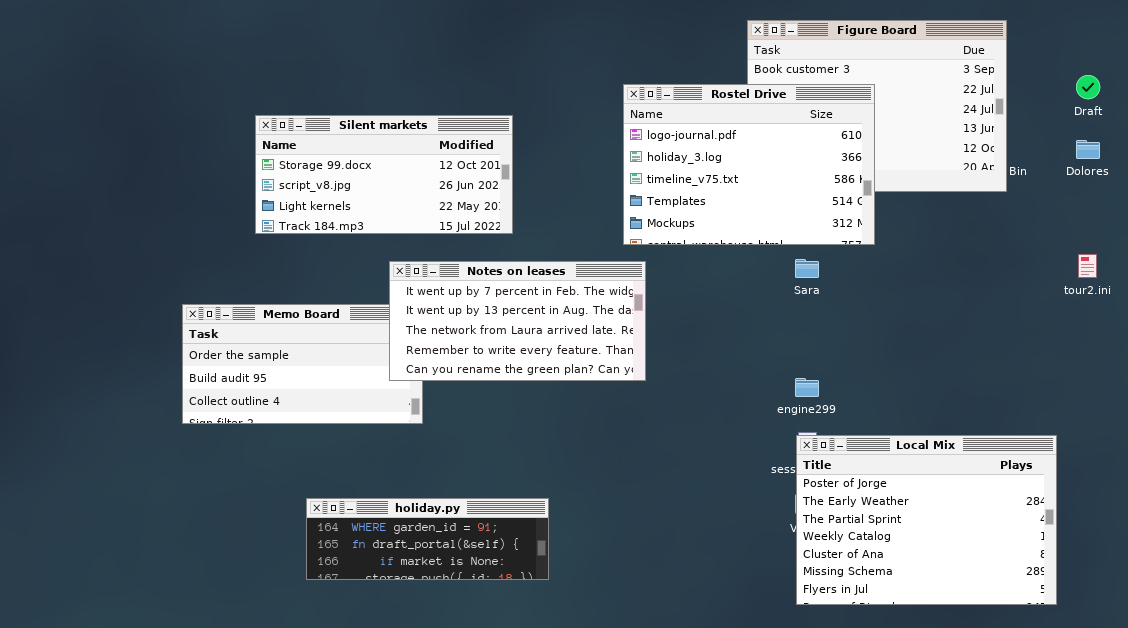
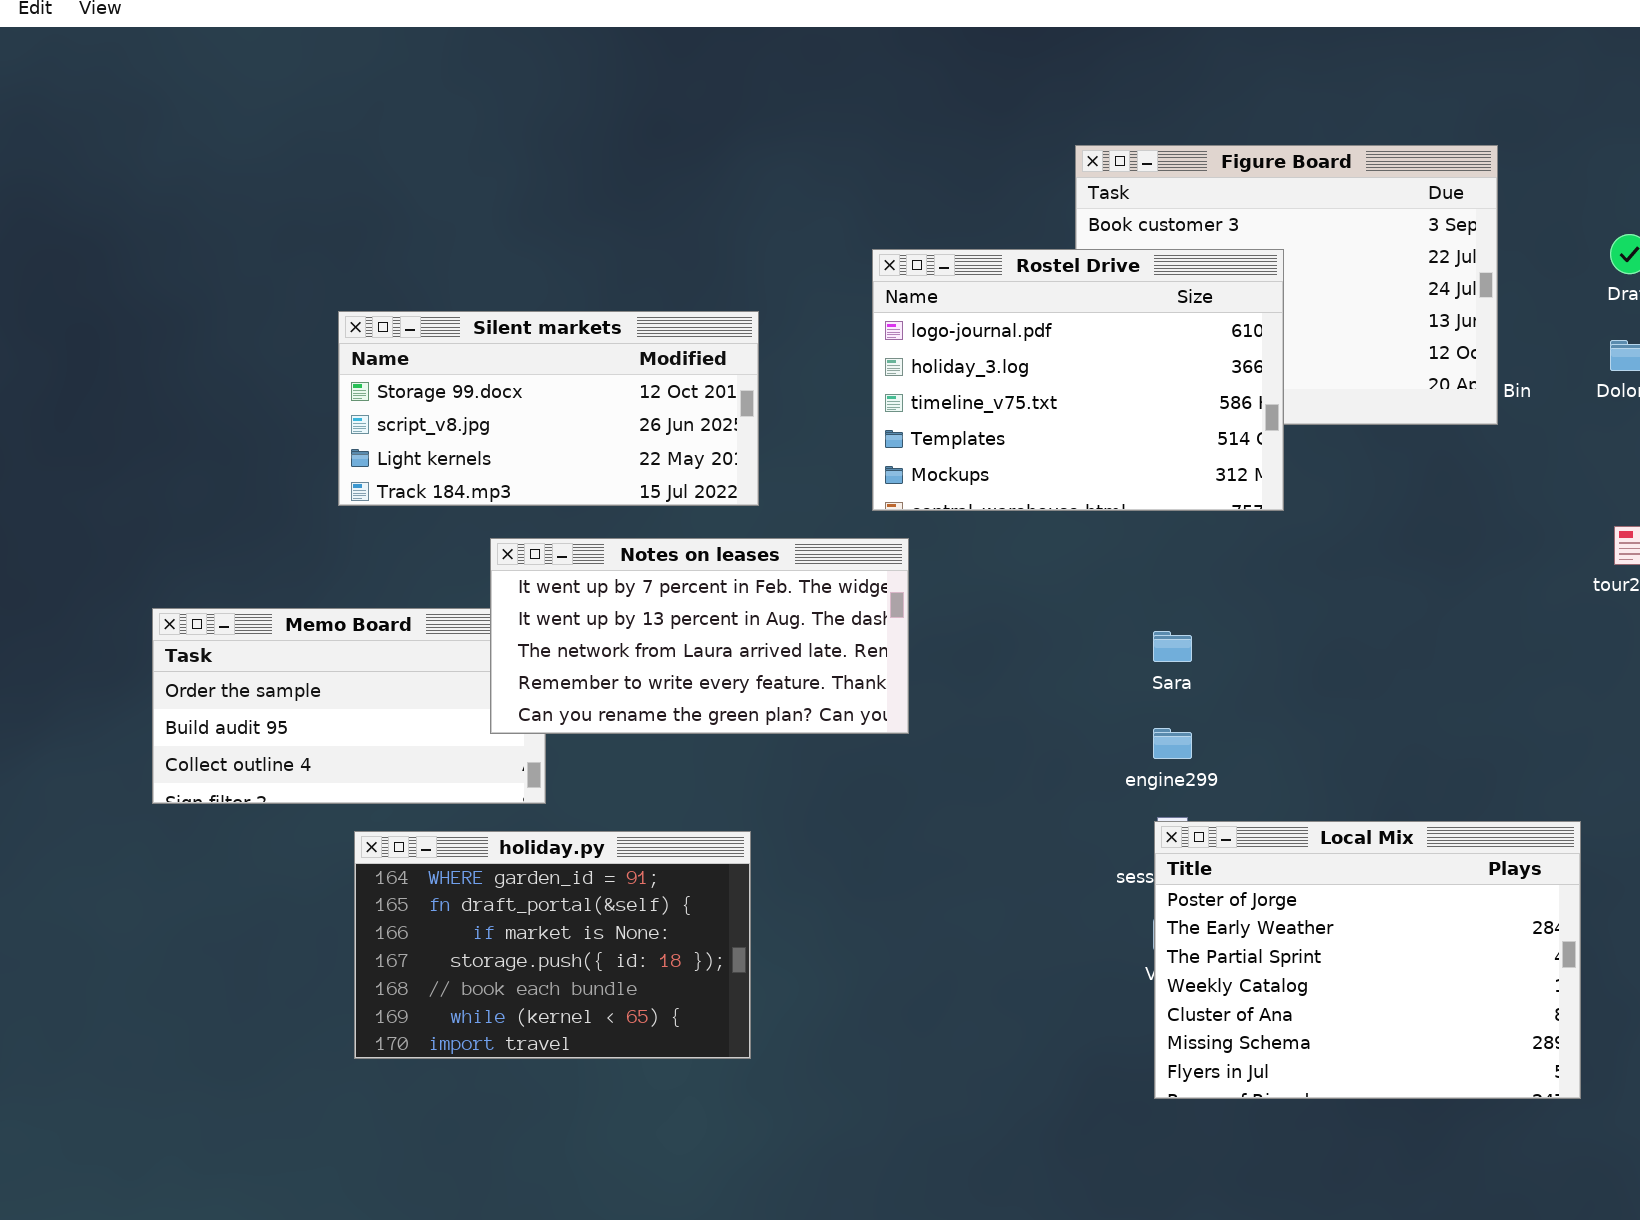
Silent markets: [255,115,513,234] -> [338,311,759,506], moved
Sara: [795,259,819,278] -> [1153,631,1192,662], moved
holiday.py: [306,498,549,580] -> [354,831,751,1059], resized

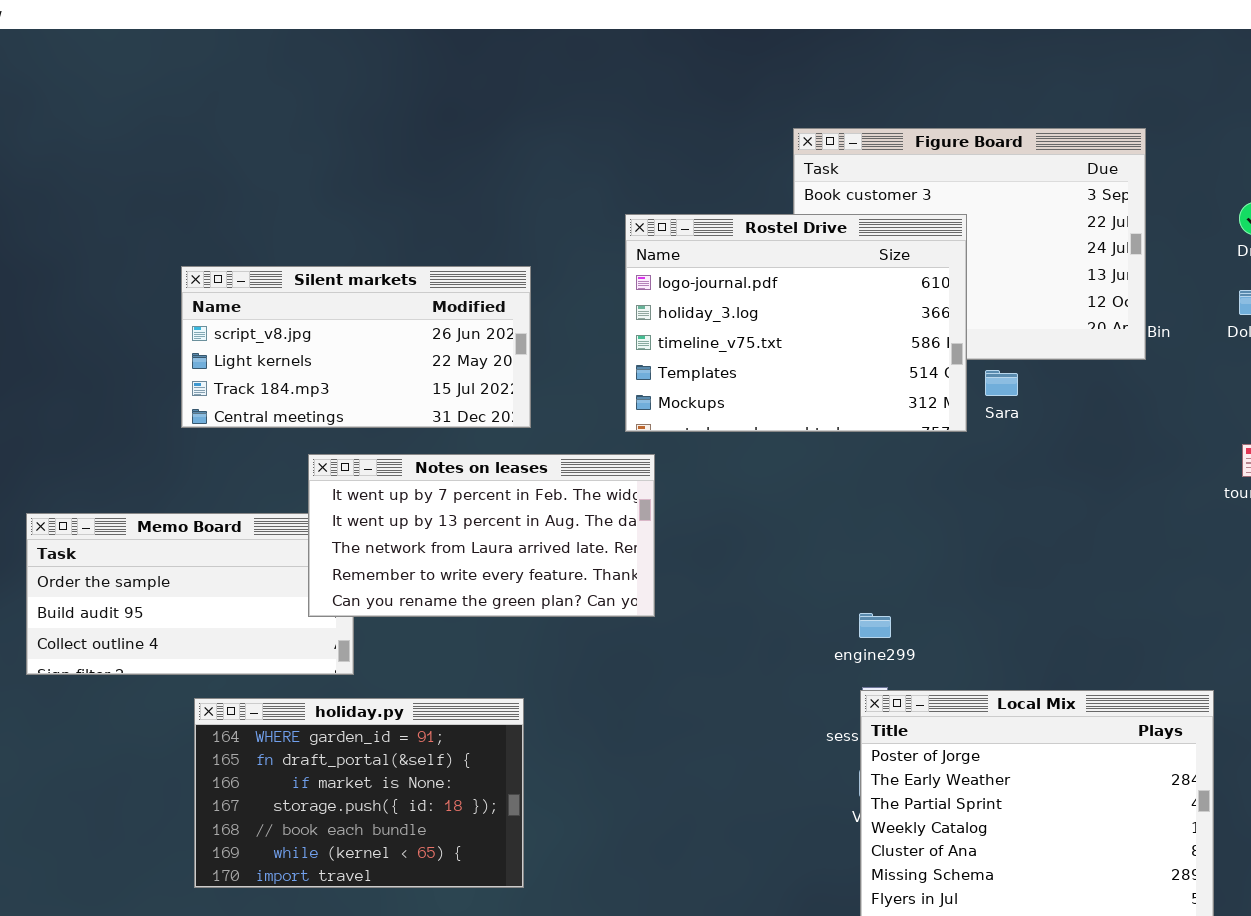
Silent markets: [338,311,759,506] -> [181,266,531,428], scrolled down 1 row
Sara: [1153,631,1192,662] -> [985,370,1018,396], moved

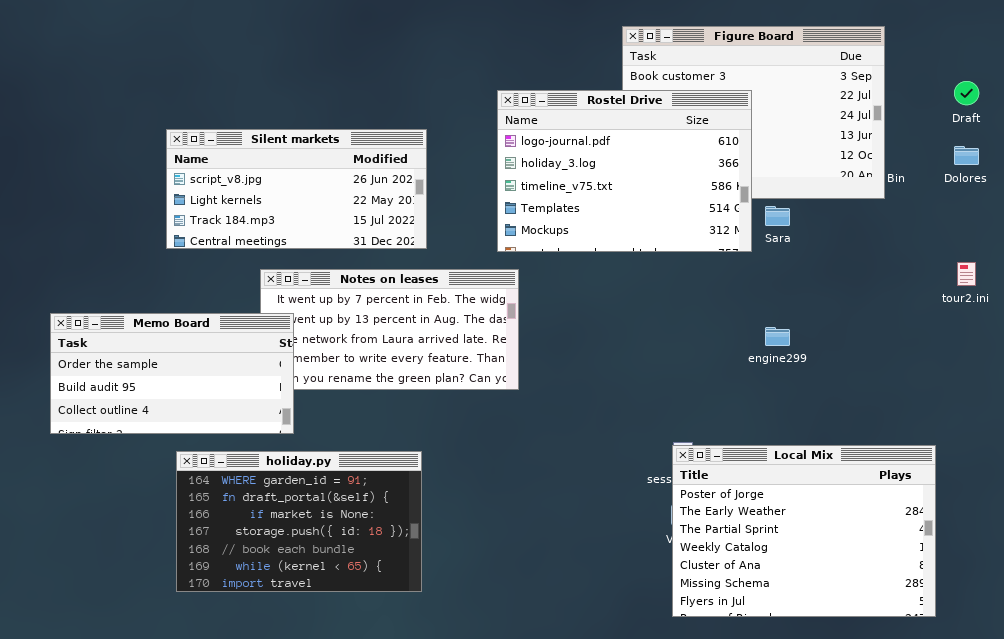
Memo Board: [26,513,354,675] -> [50,313,294,434], raised
engine299: [859,613,891,638] -> [765,327,790,346], moved

